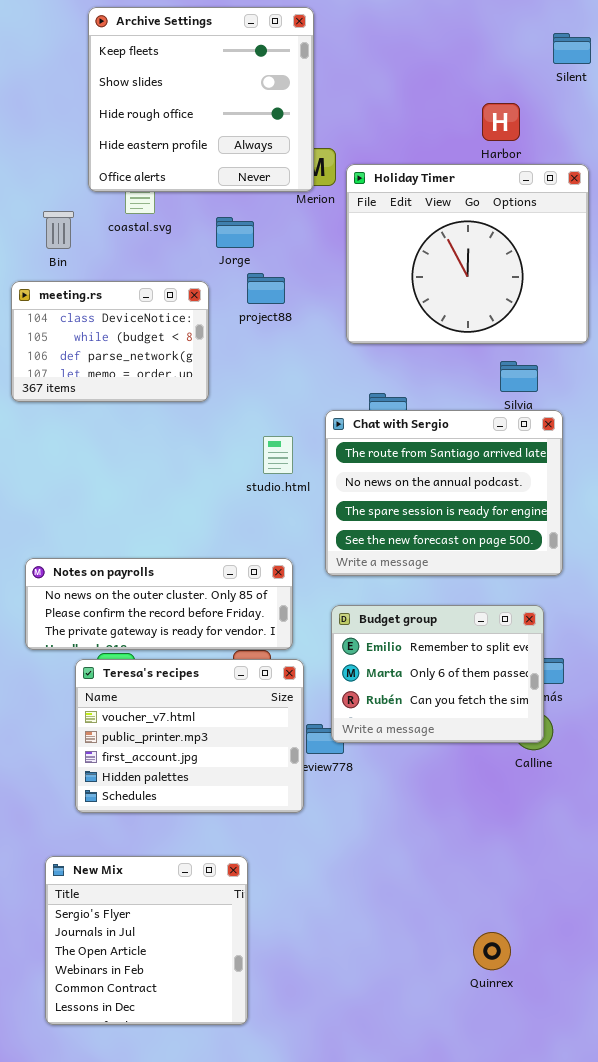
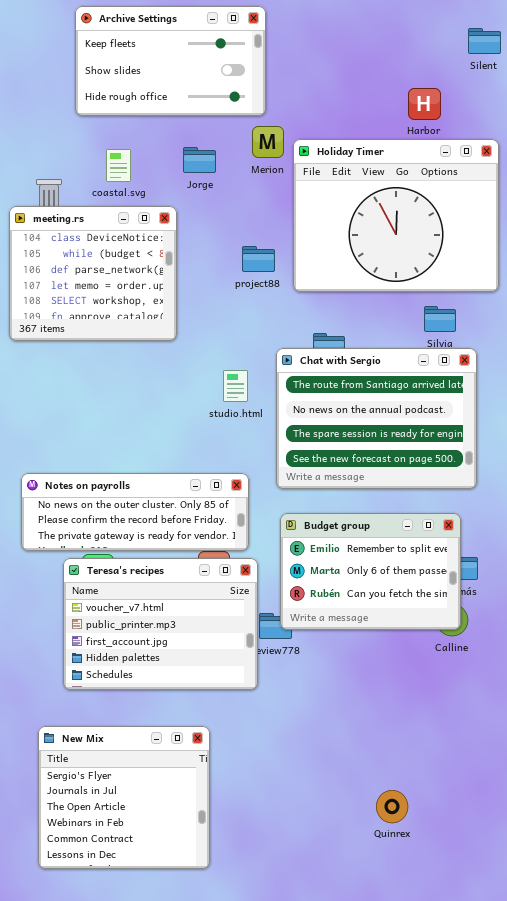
Archive Settings: [88,7,314,192] -> [75,6,266,116], resized
Jorge: [216,217,254,248] -> [183,147,216,173], moved
project88: [247,273,285,304] -> [242,246,275,272], moved
meeting.rs: [11,281,209,402] -> [9,206,177,341], resized
Quinrex: [473,932,511,970] -> [376,790,408,823], moved

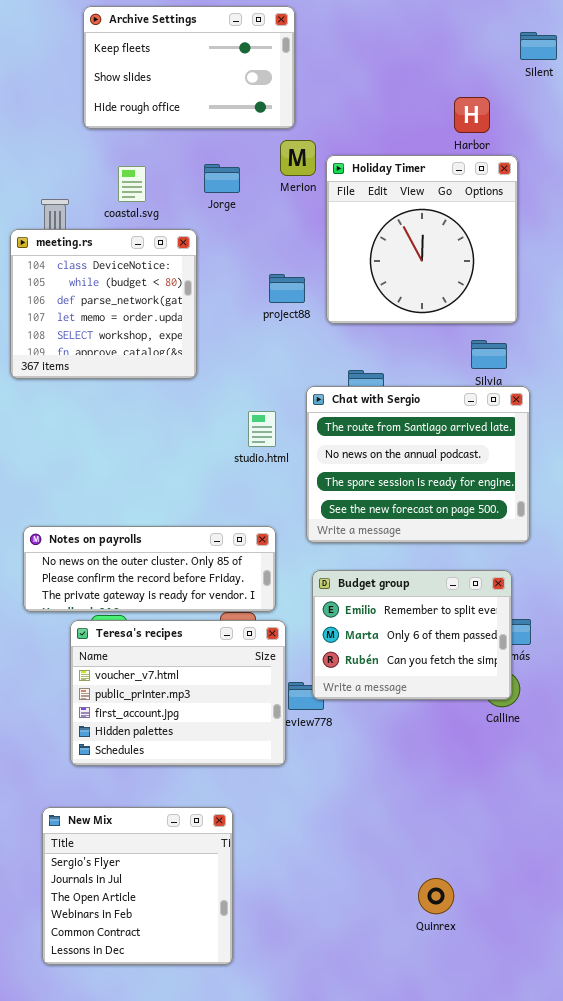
Holiday Timer: [293,139,499,292] -> [326,155,518,324], resized

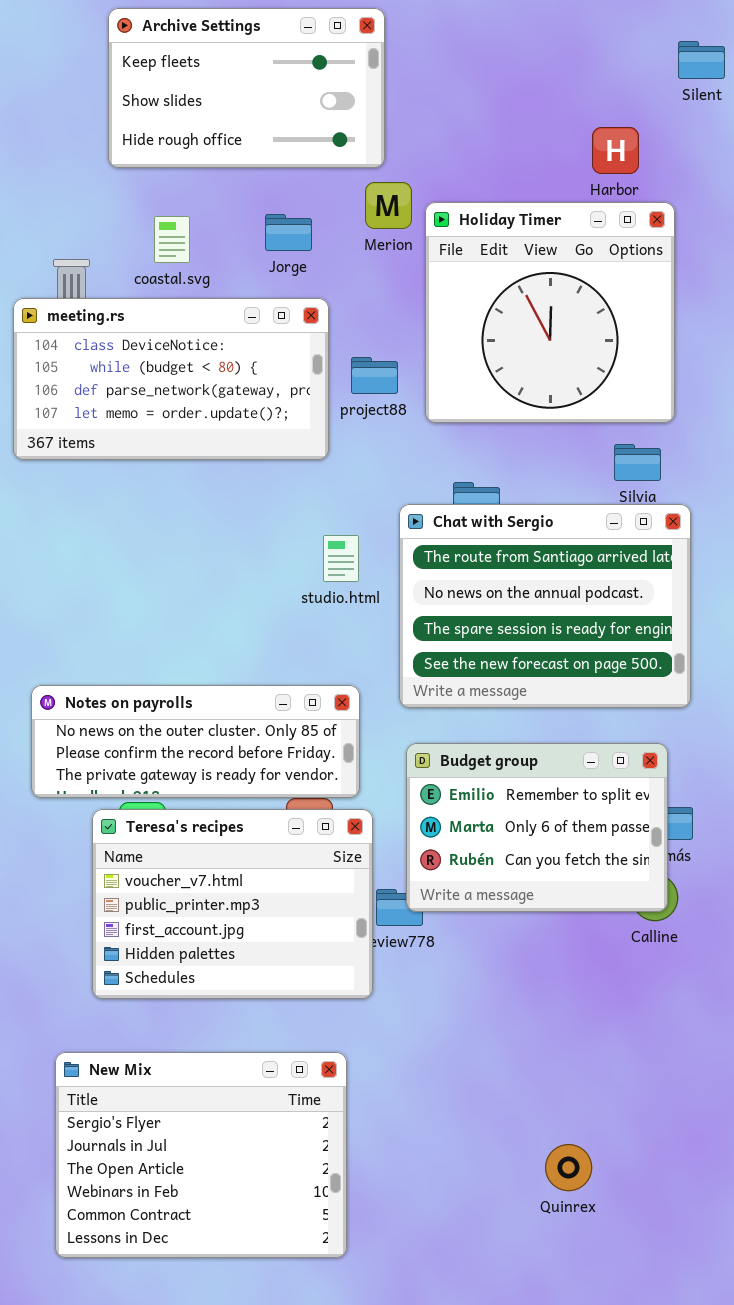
meeting.rs: [10,229,197,379] -> [13,298,329,460], resized
New Mix: [42,807,233,965] -> [55,1052,347,1258], resized

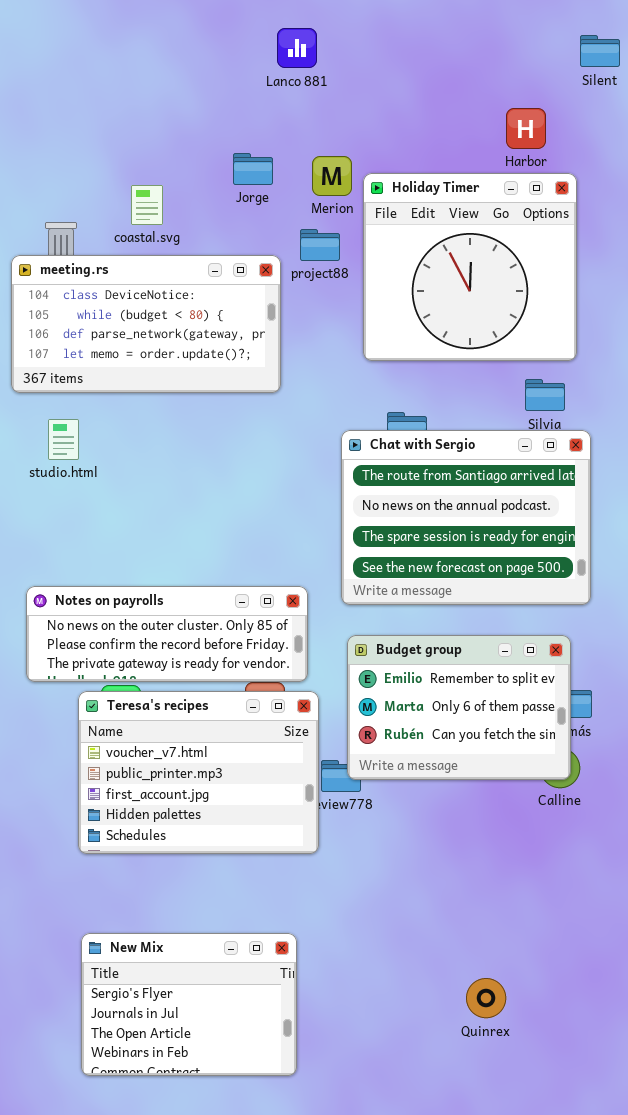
Archive Settings: [108,8,385,168] -> none, closed
Jorge: [265,214,312,251] -> [233,153,273,185], moved
project88: [351,357,398,394] -> [300,229,340,261], moved
studio.html: [323,535,359,582] -> [48,419,79,460], moved
New Mix: [55,1052,347,1258] -> [81,933,297,1076], resized

